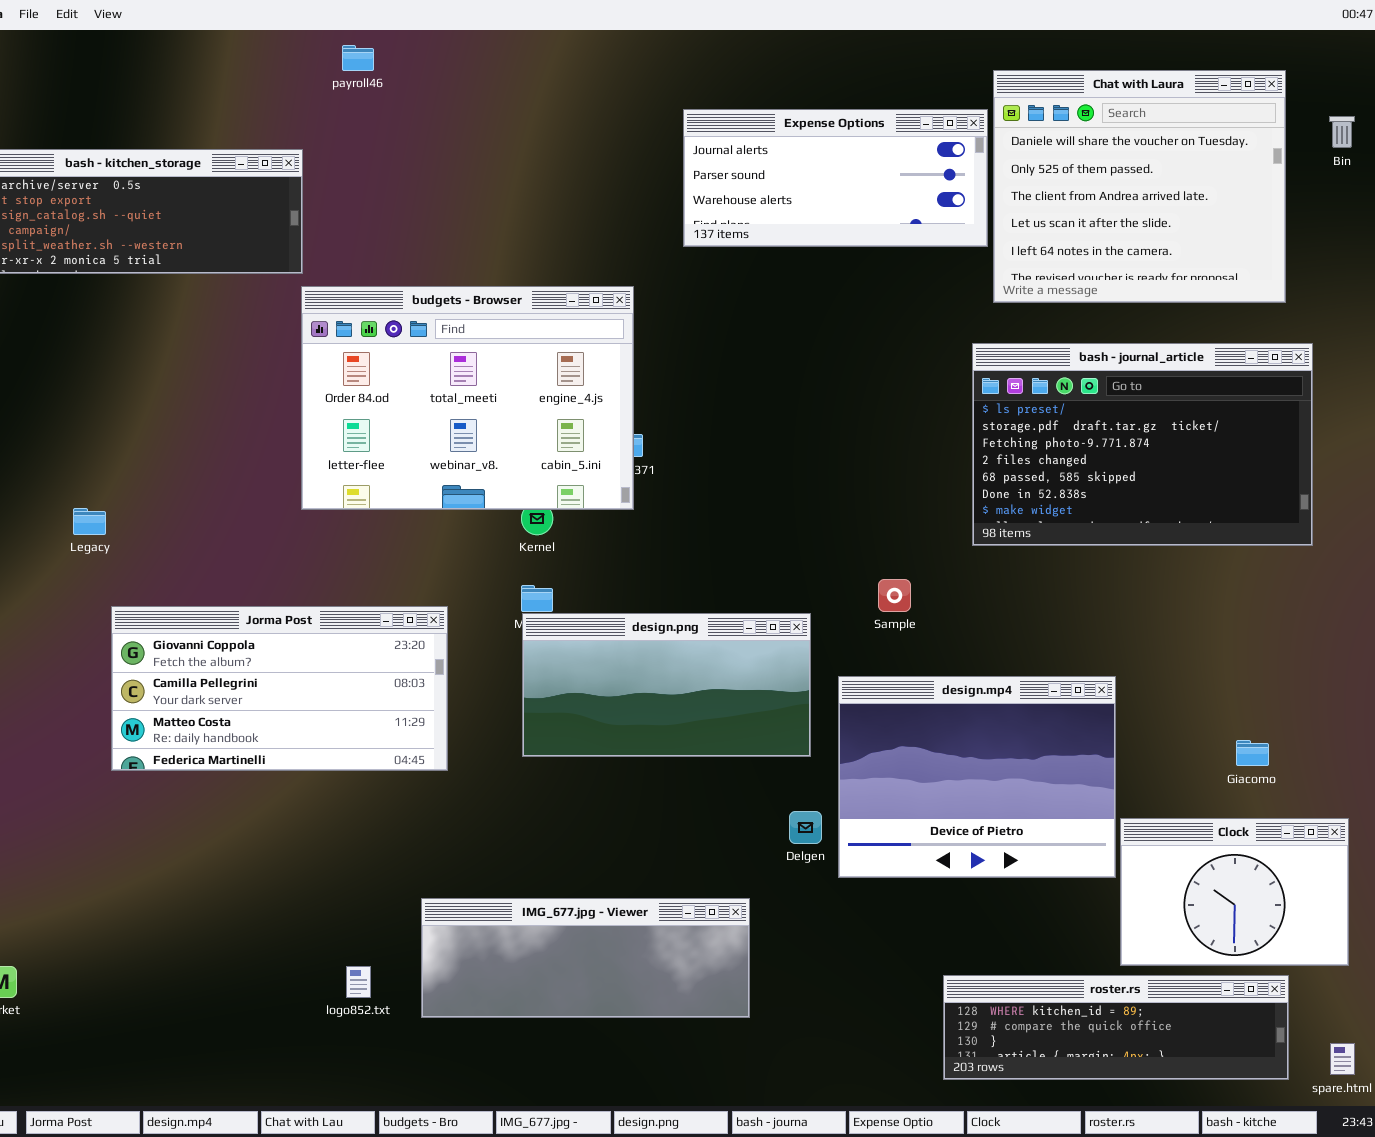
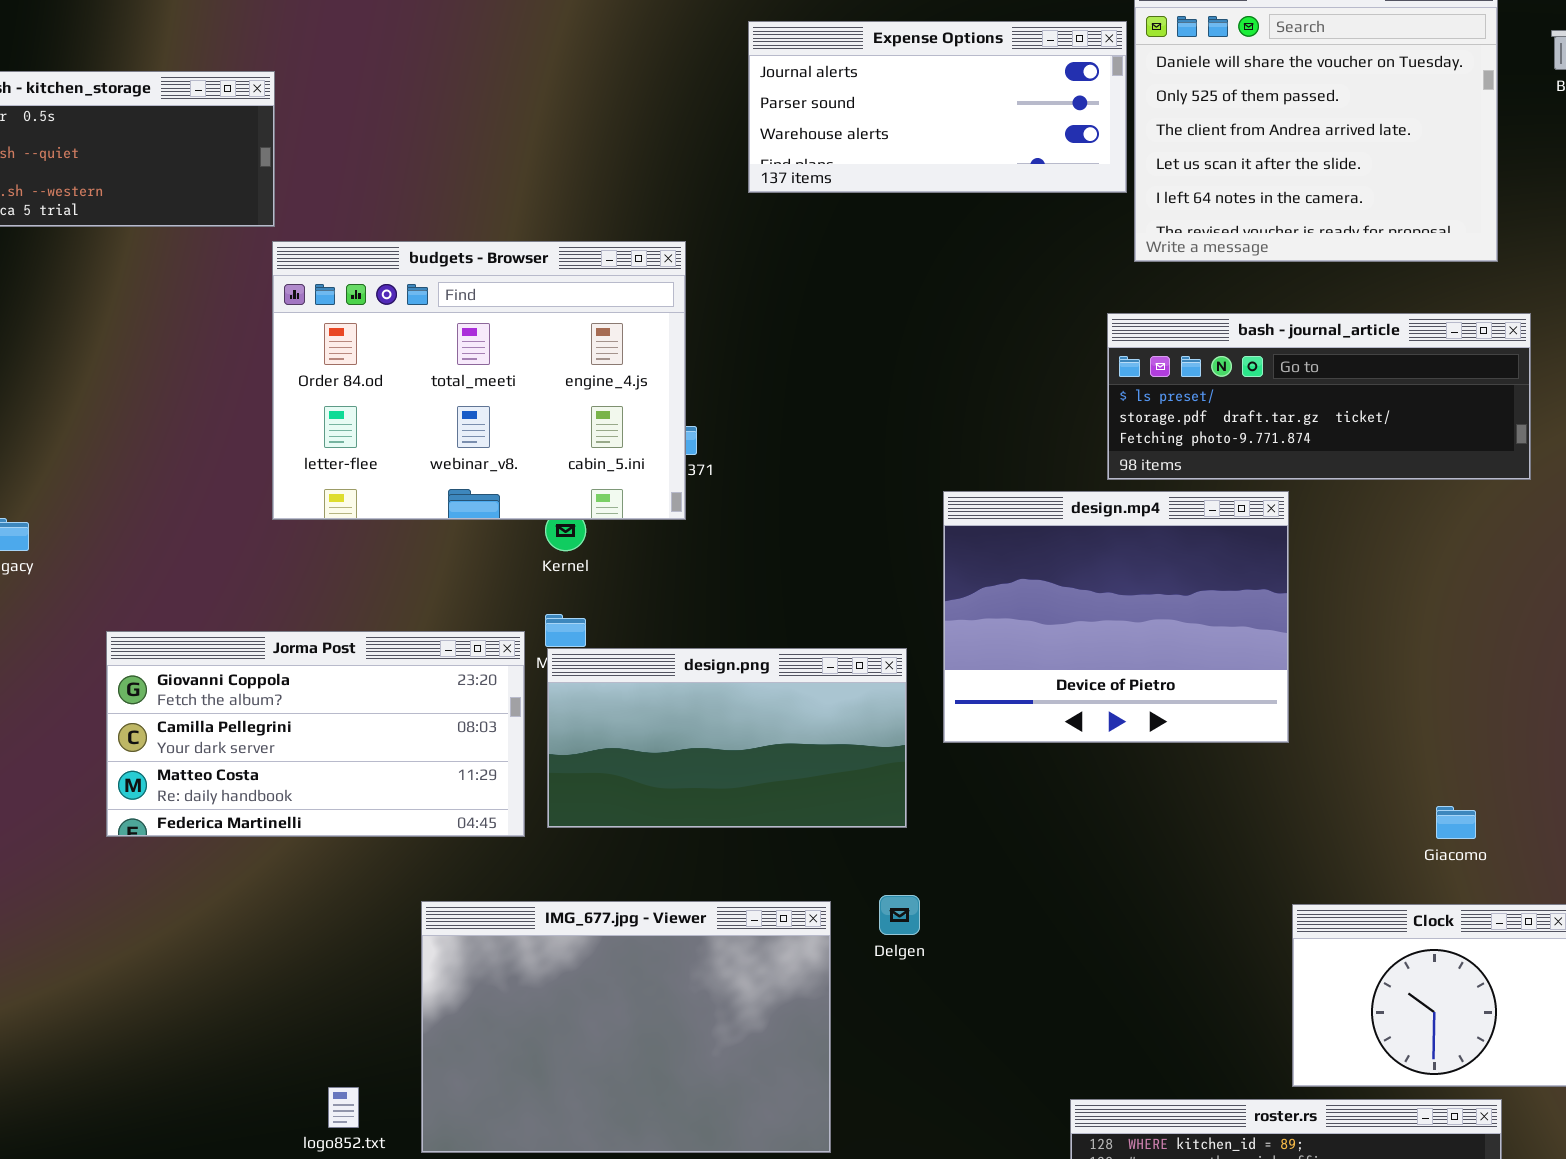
bash - journal_article: [972,343,1313,546] -> [1107,313,1531,480], resized
Jorma Post: [111,606,448,771] -> [106,631,525,837], moved
design.mp4: [838,676,1116,878] -> [943,491,1289,743], moved
IMG_677.jpg - Viewer: [421,898,750,1018] -> [421,901,831,1153], resized

